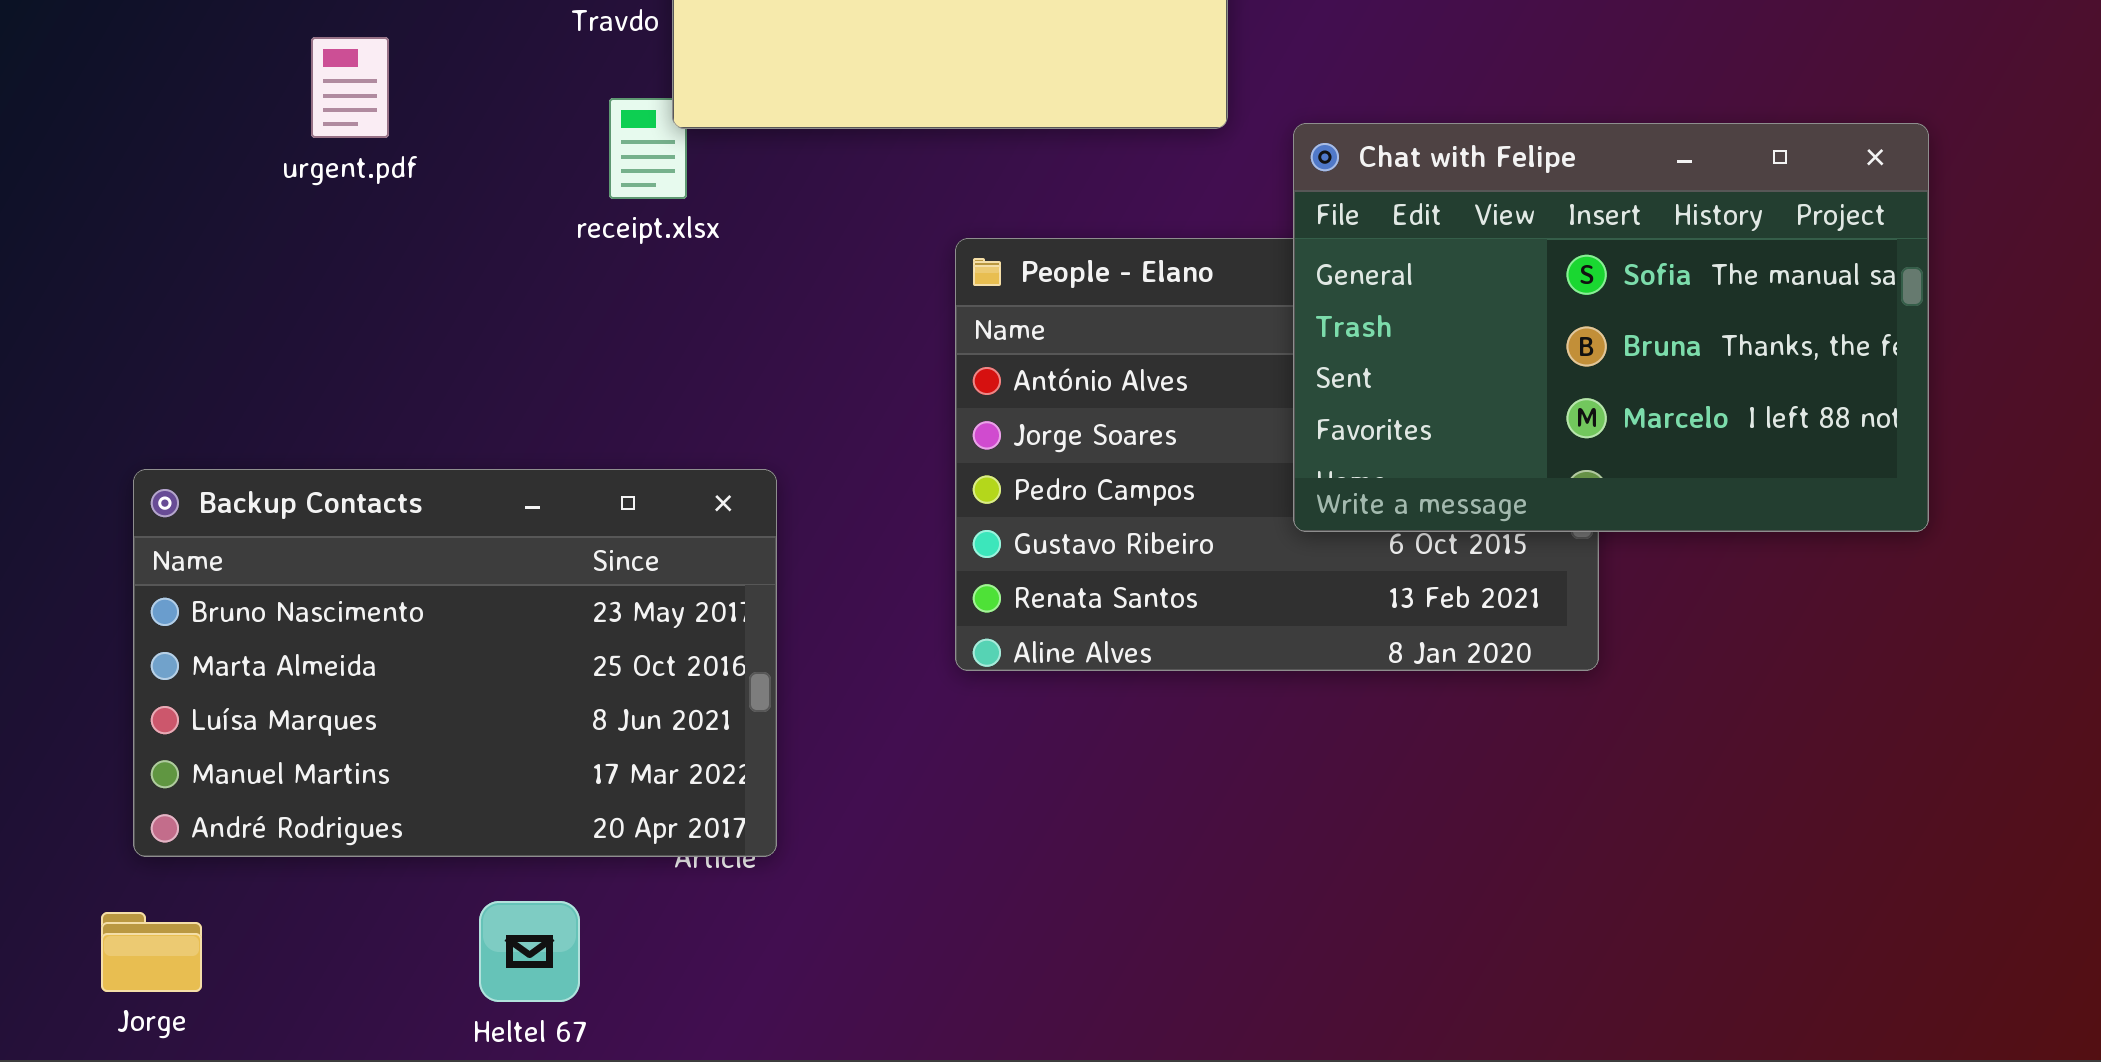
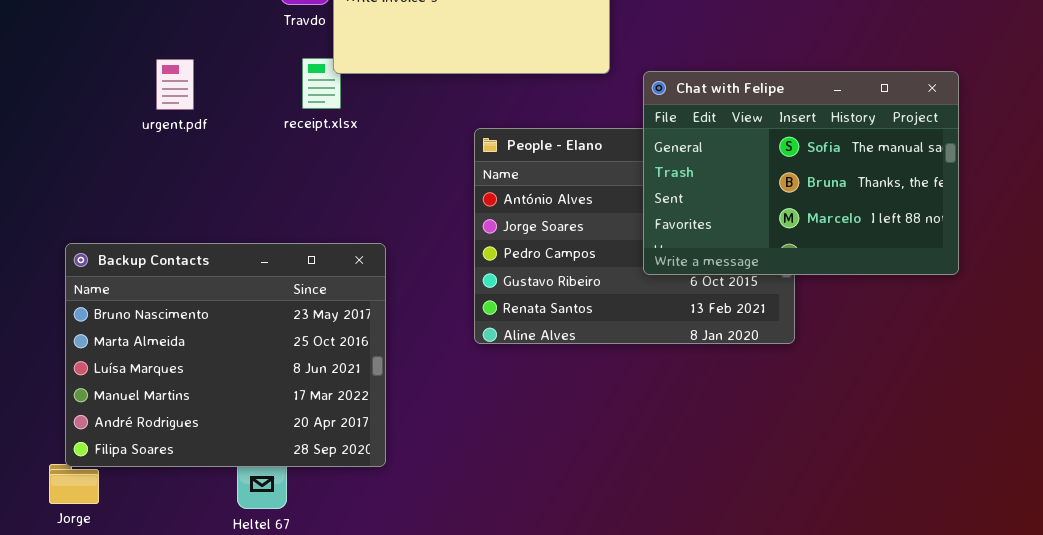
urgent.pdf: [311,37,389,138] -> [156,59,194,110], moved
Backup Contacts: [133,469,777,857] -> [65,243,386,467], resized

